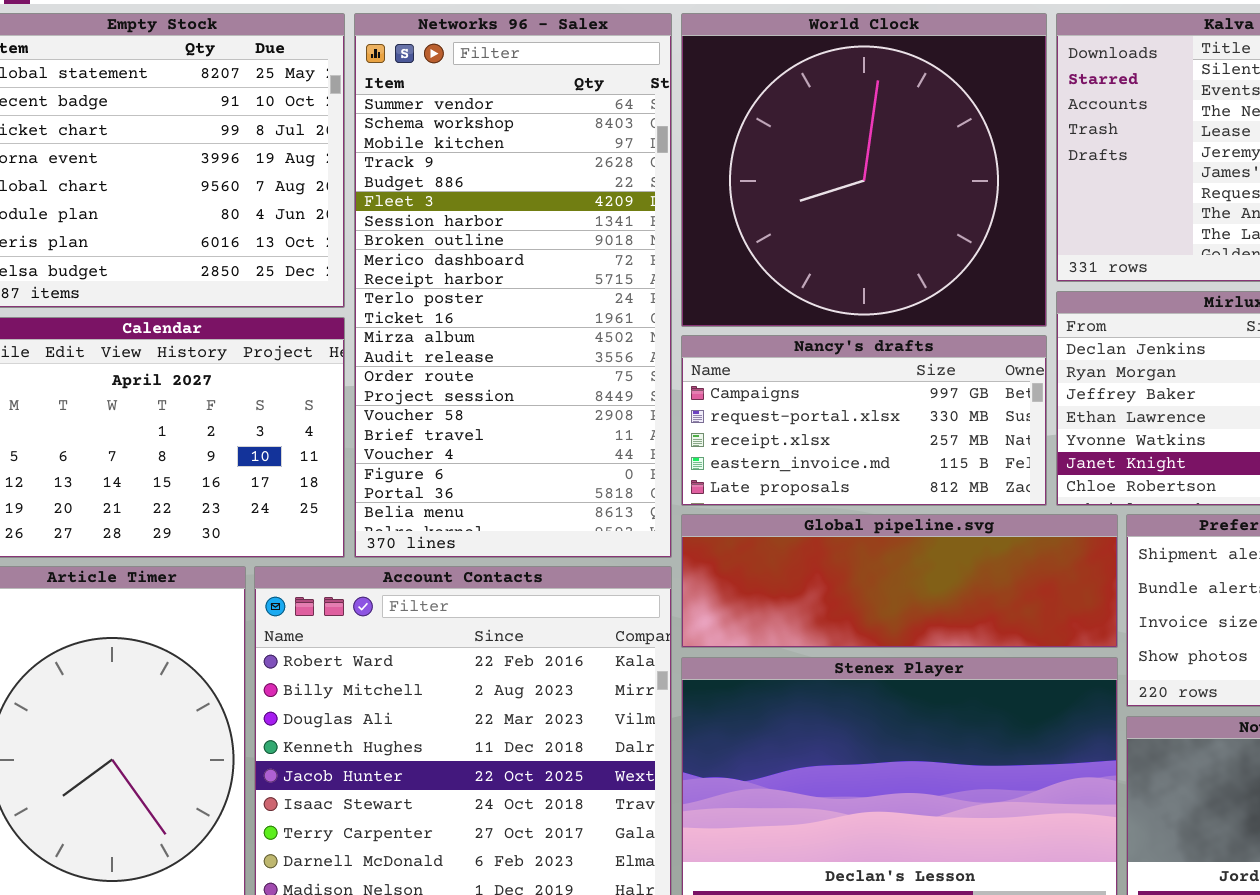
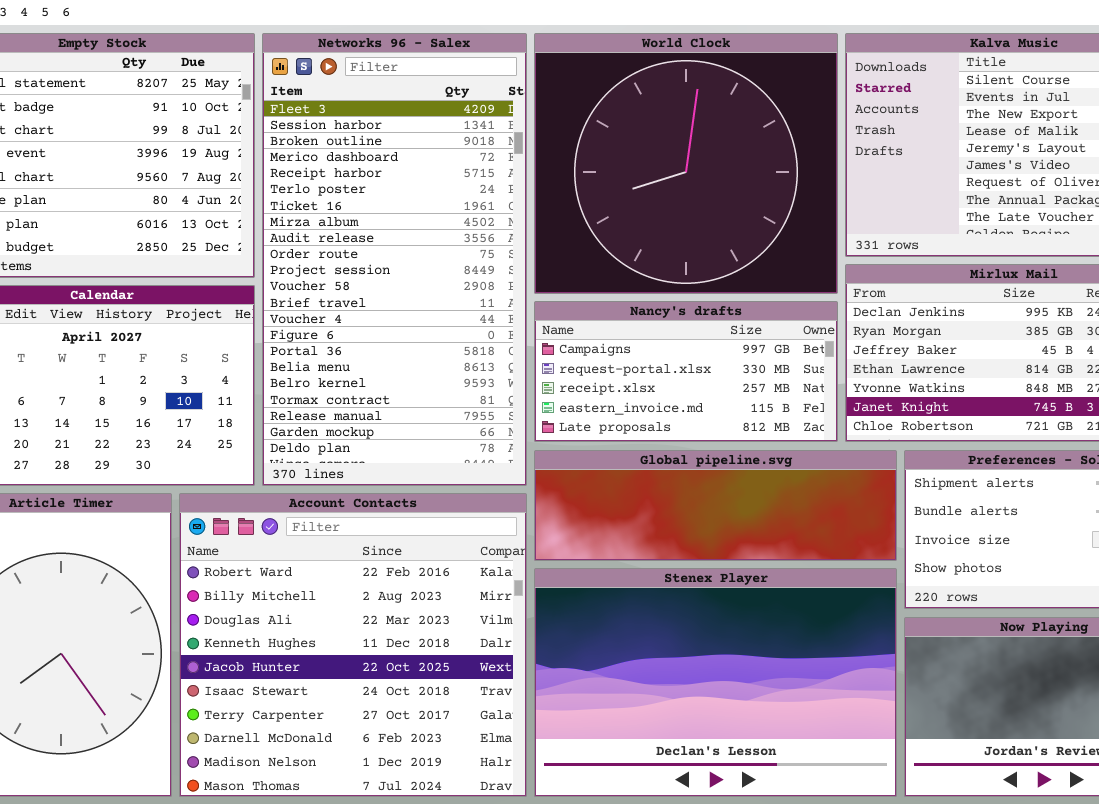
Networks 96 - Salex: [354,13,672,558] -> [262,33,527,486], scrolled down 5 rows

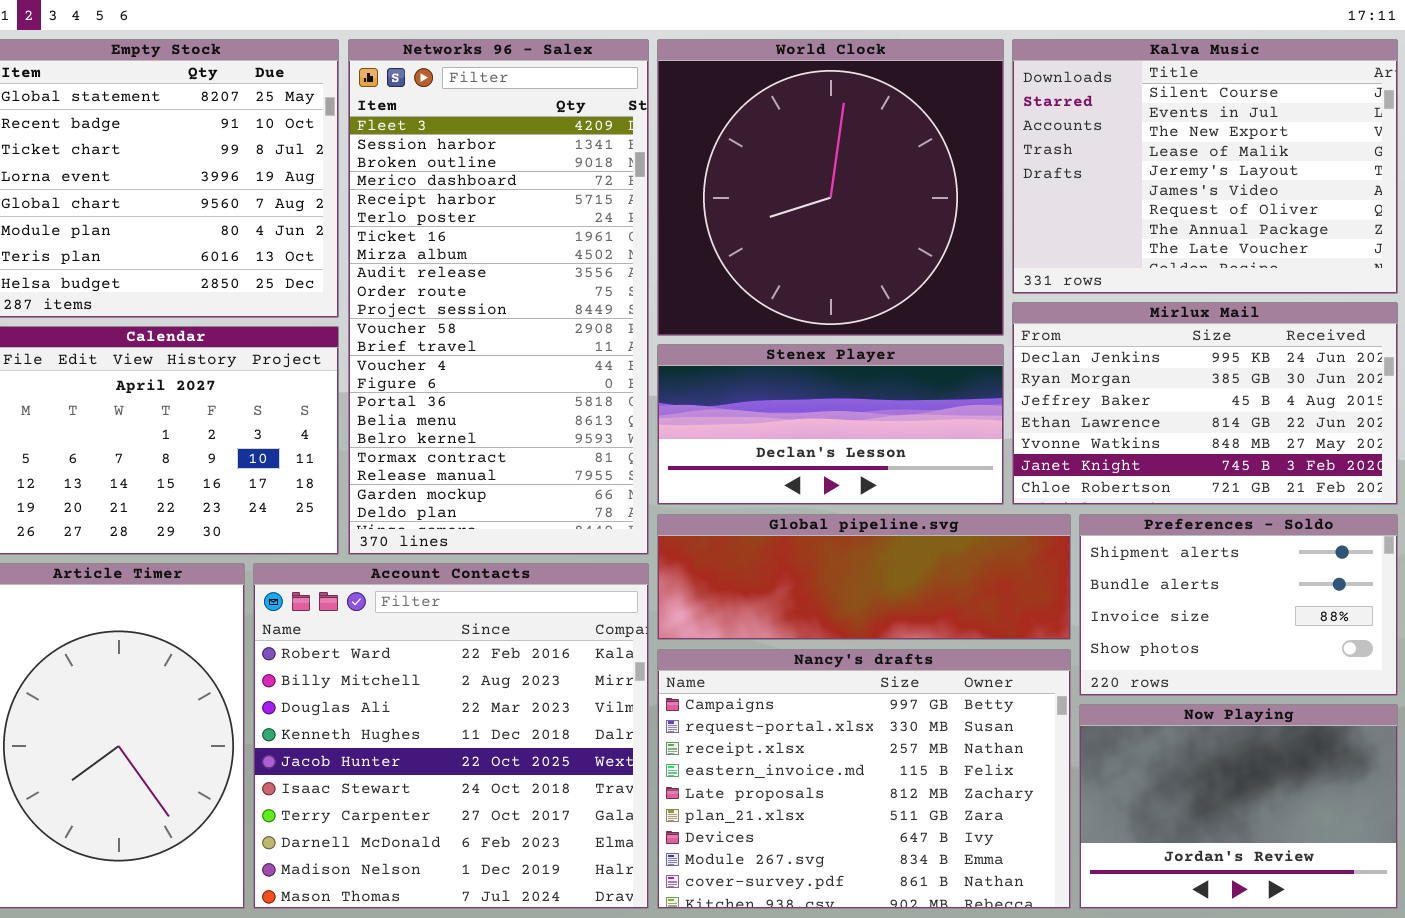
Nancy's drafts: [534,301,838,442] -> [657,649,1071,909], moved, resized
Stenex Player: [534,568,897,797] -> [657,344,1004,505], moved, resized

